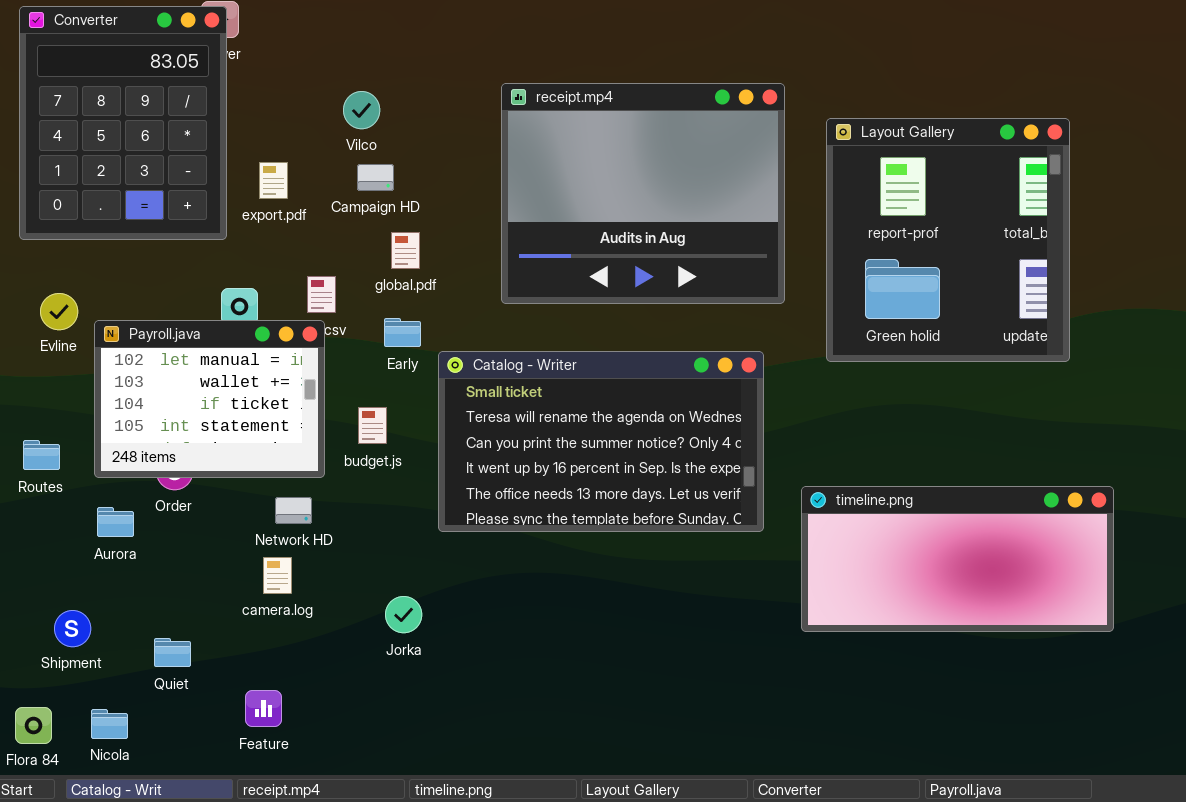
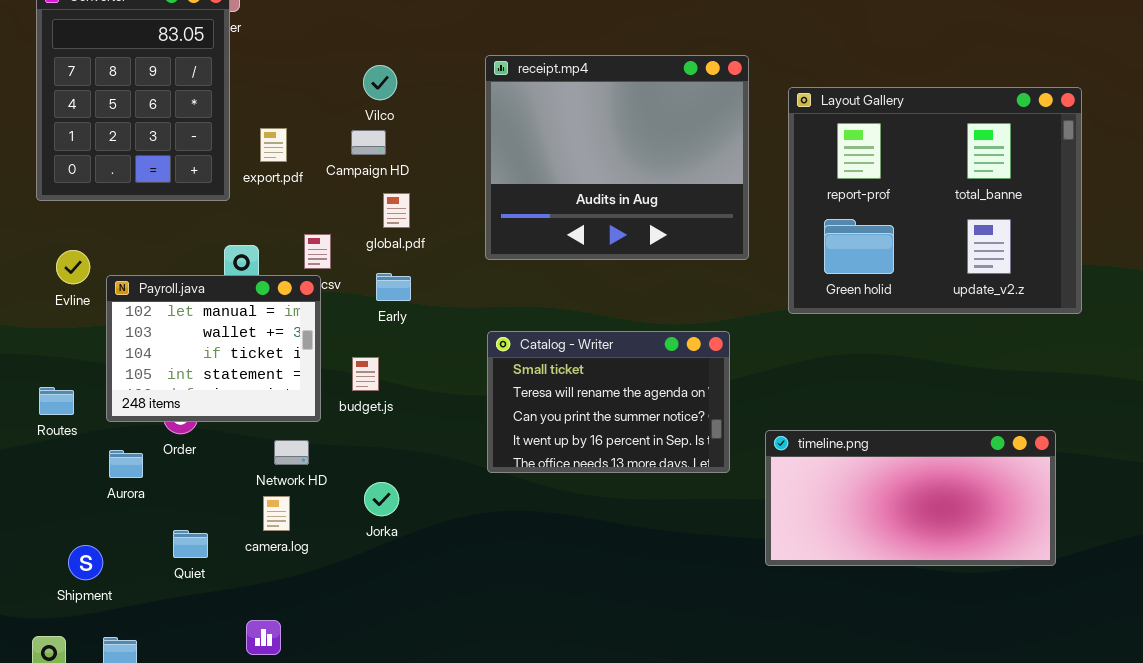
Vilco: [343,91,380,129] -> [363,65,397,100], moved
Layout Gallery: [826,118,1070,362] -> [788,87,1082,314], resized
Catalog - Writer: [438,351,764,532] -> [487,331,730,473], resized
Jorka: [385,596,422,633] -> [364,482,399,516], moved
Quiet: [154,638,191,667] -> [173,530,208,558], moved

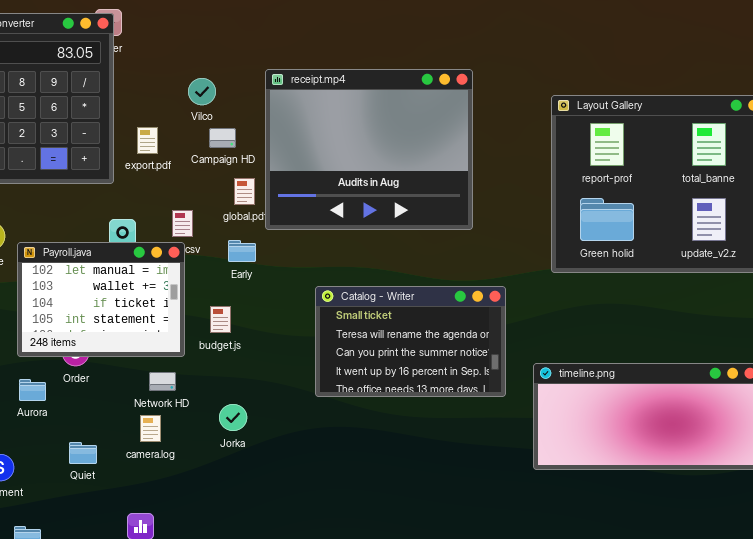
receipt.mp4: [485,55,749,260] -> [265,69,473,230], moved
Vilco: [363,65,397,100] -> [188,78,216,105], moved

